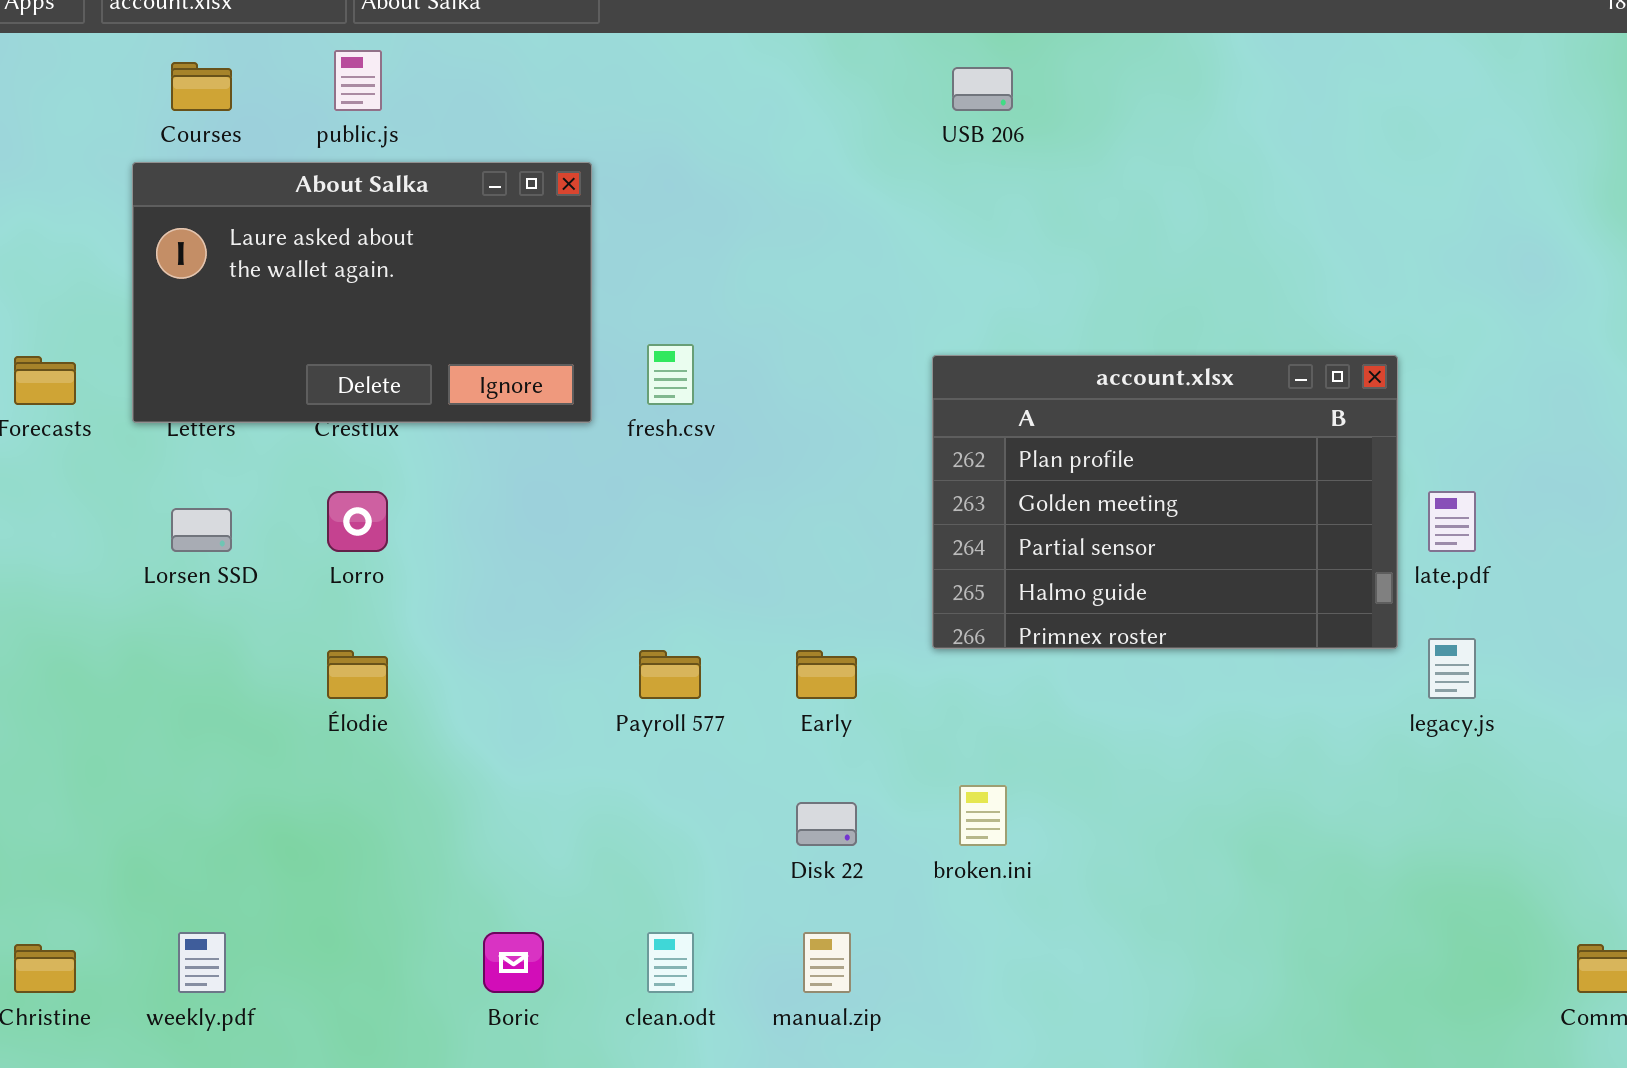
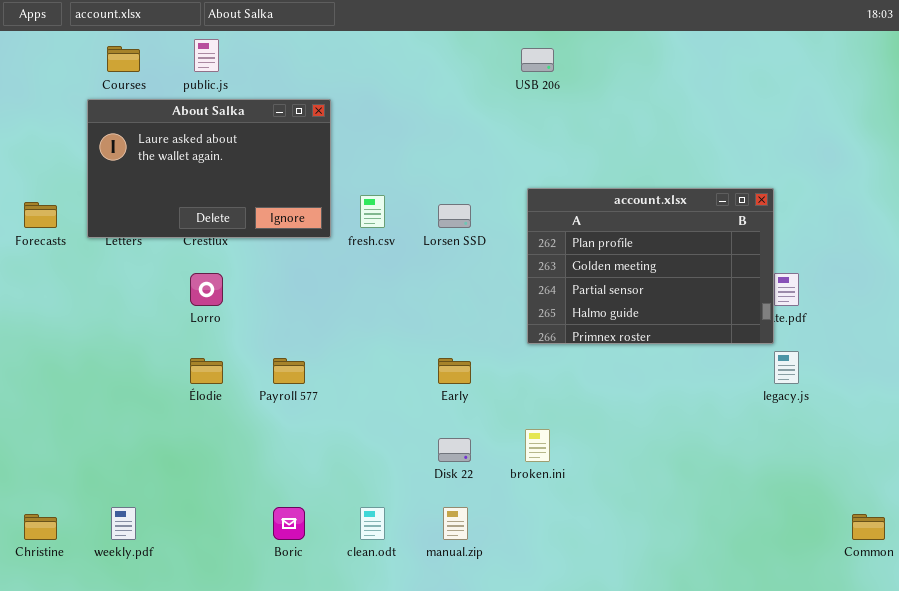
account.xlsx: [932,355,1398,649] -> [527,188,774,344], moved
Lorsen SSD: [171,508,232,552] -> [438,204,471,228], moved
Payroll 577: [639,650,701,699] -> [273,358,305,384], moved

